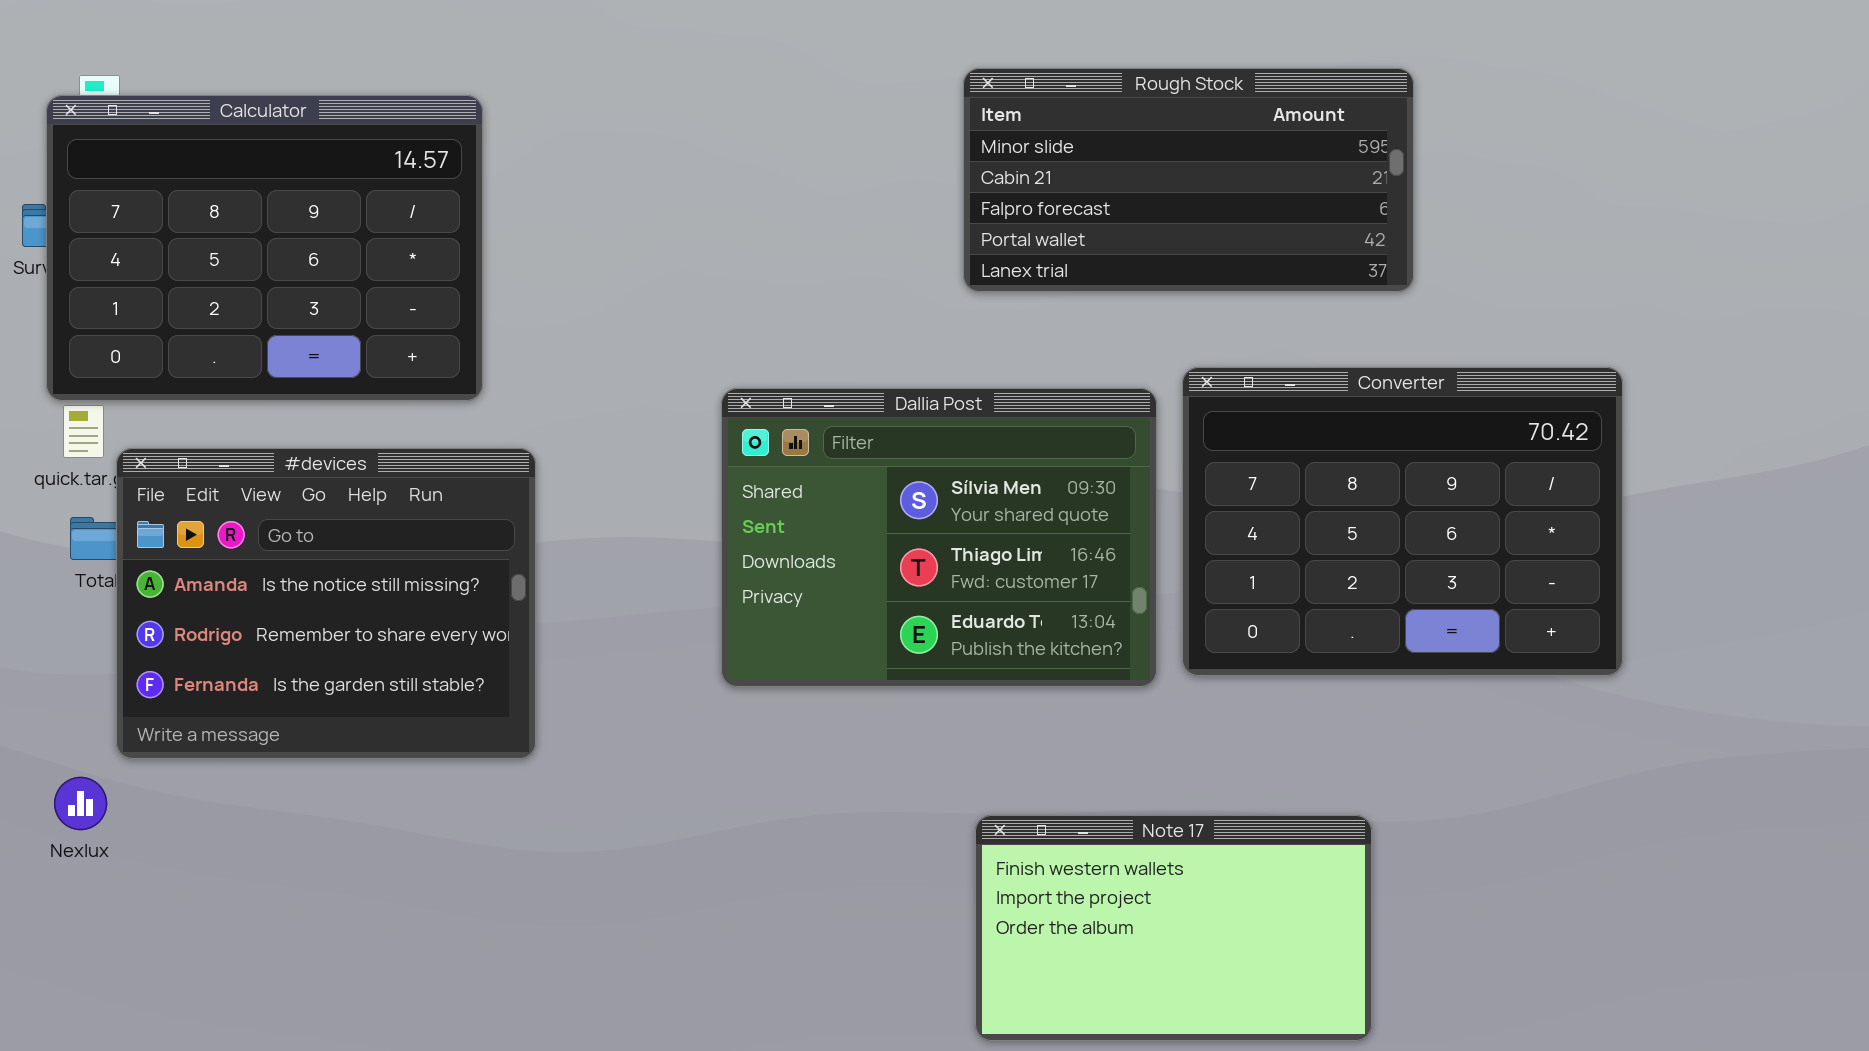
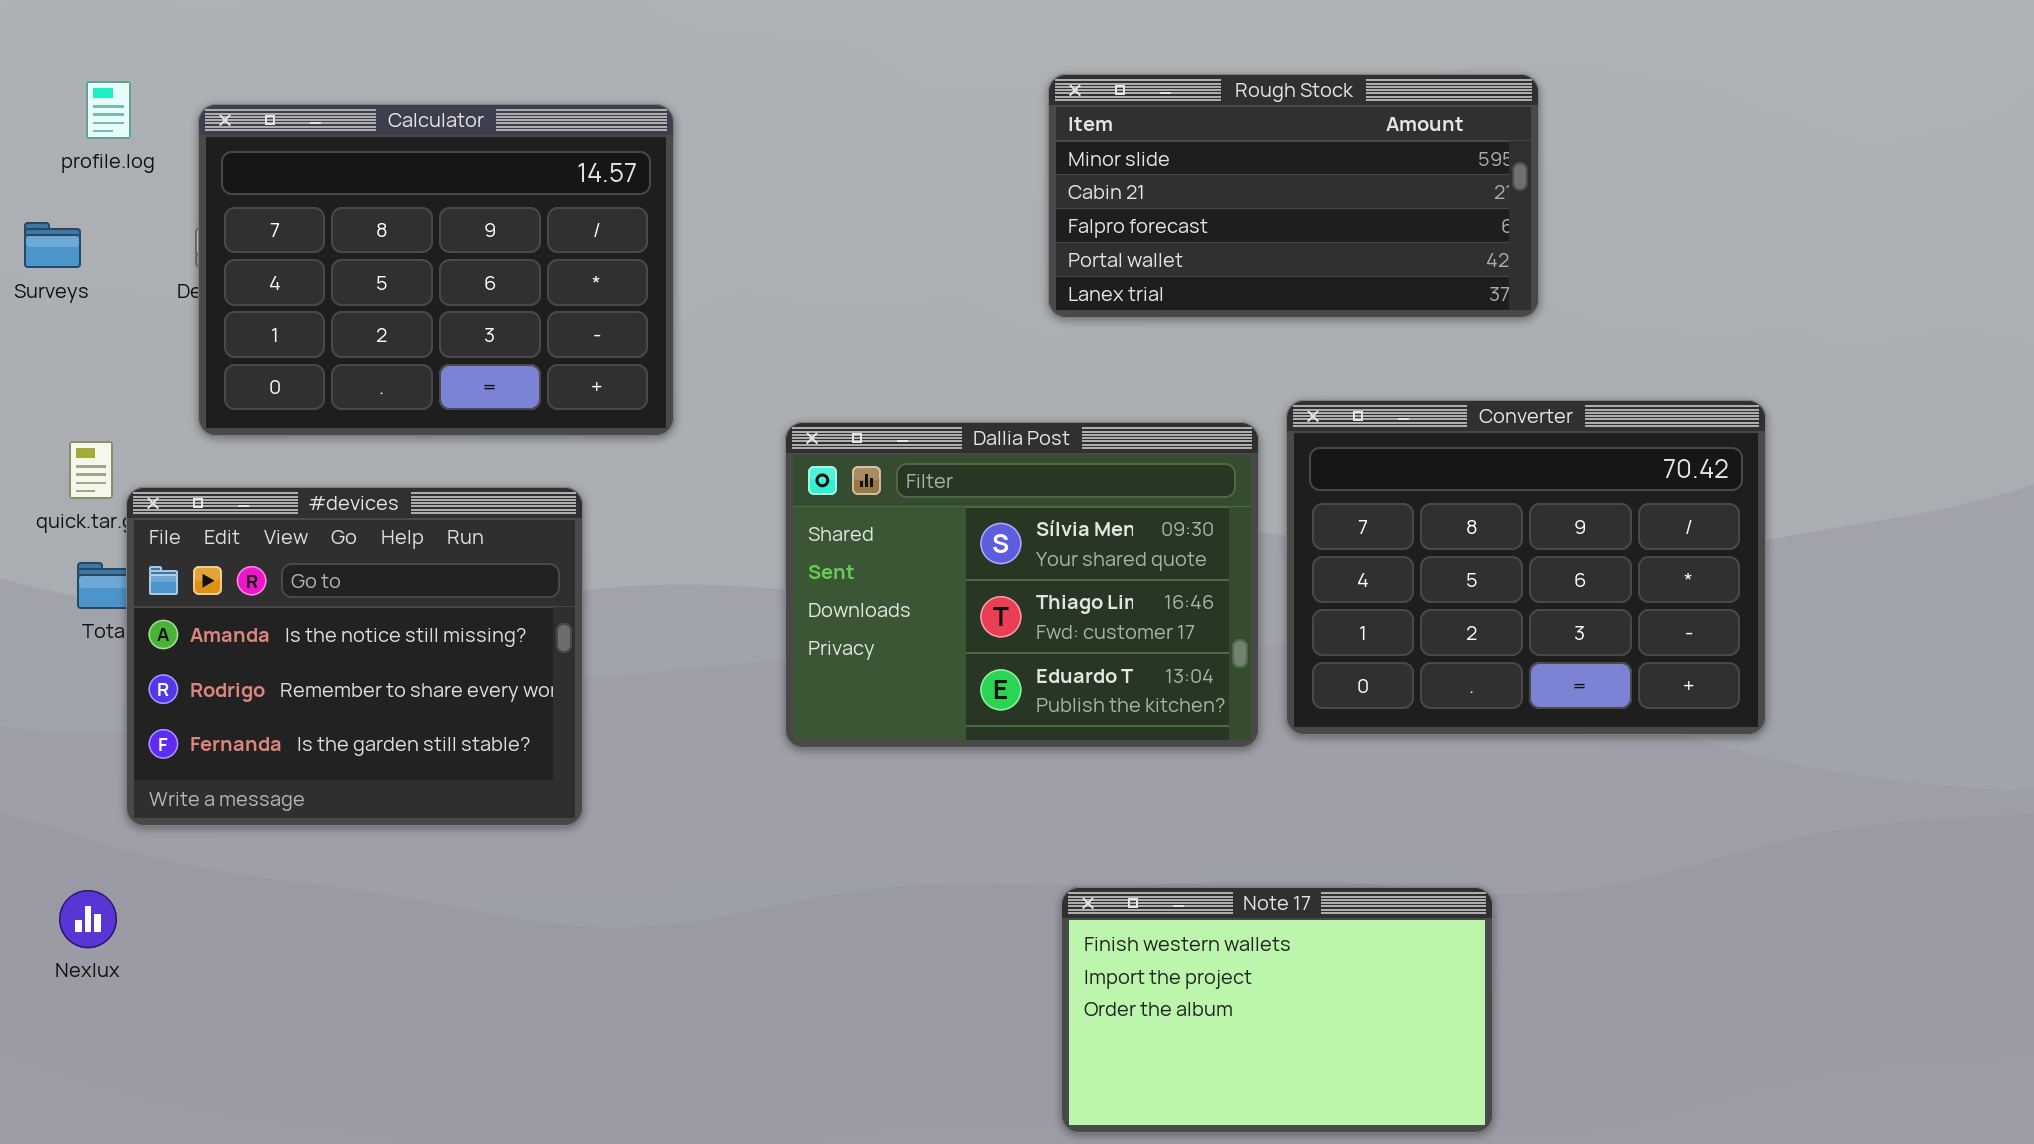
Calculator: [46,95,483,401] -> [198,104,674,436], moved
Nexlux: [54,777,107,830] -> [59,890,117,948], moved

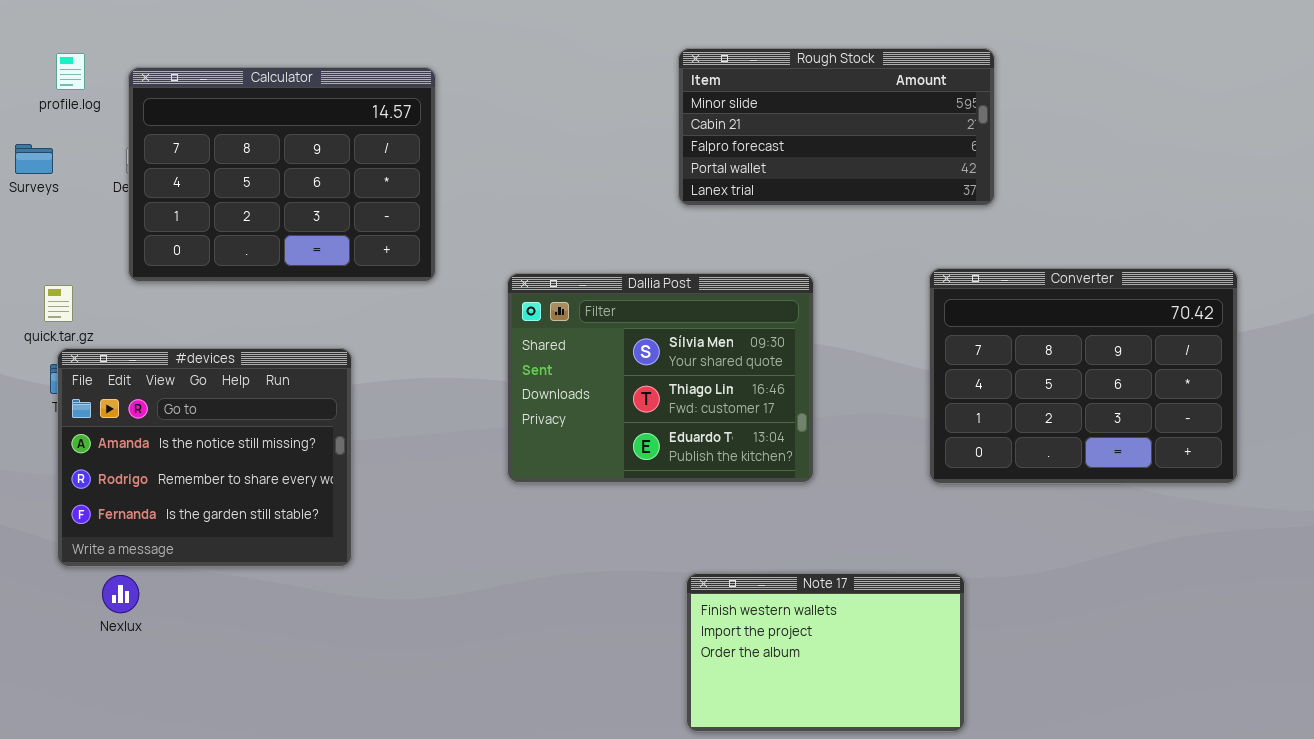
Converter: [1286,400,1766,735] -> [929,268,1238,484], moved
#devices: [126,487,583,826] -> [57,348,352,567], moved
Nexlux: [59,890,117,948] -> [102,575,139,613], moved

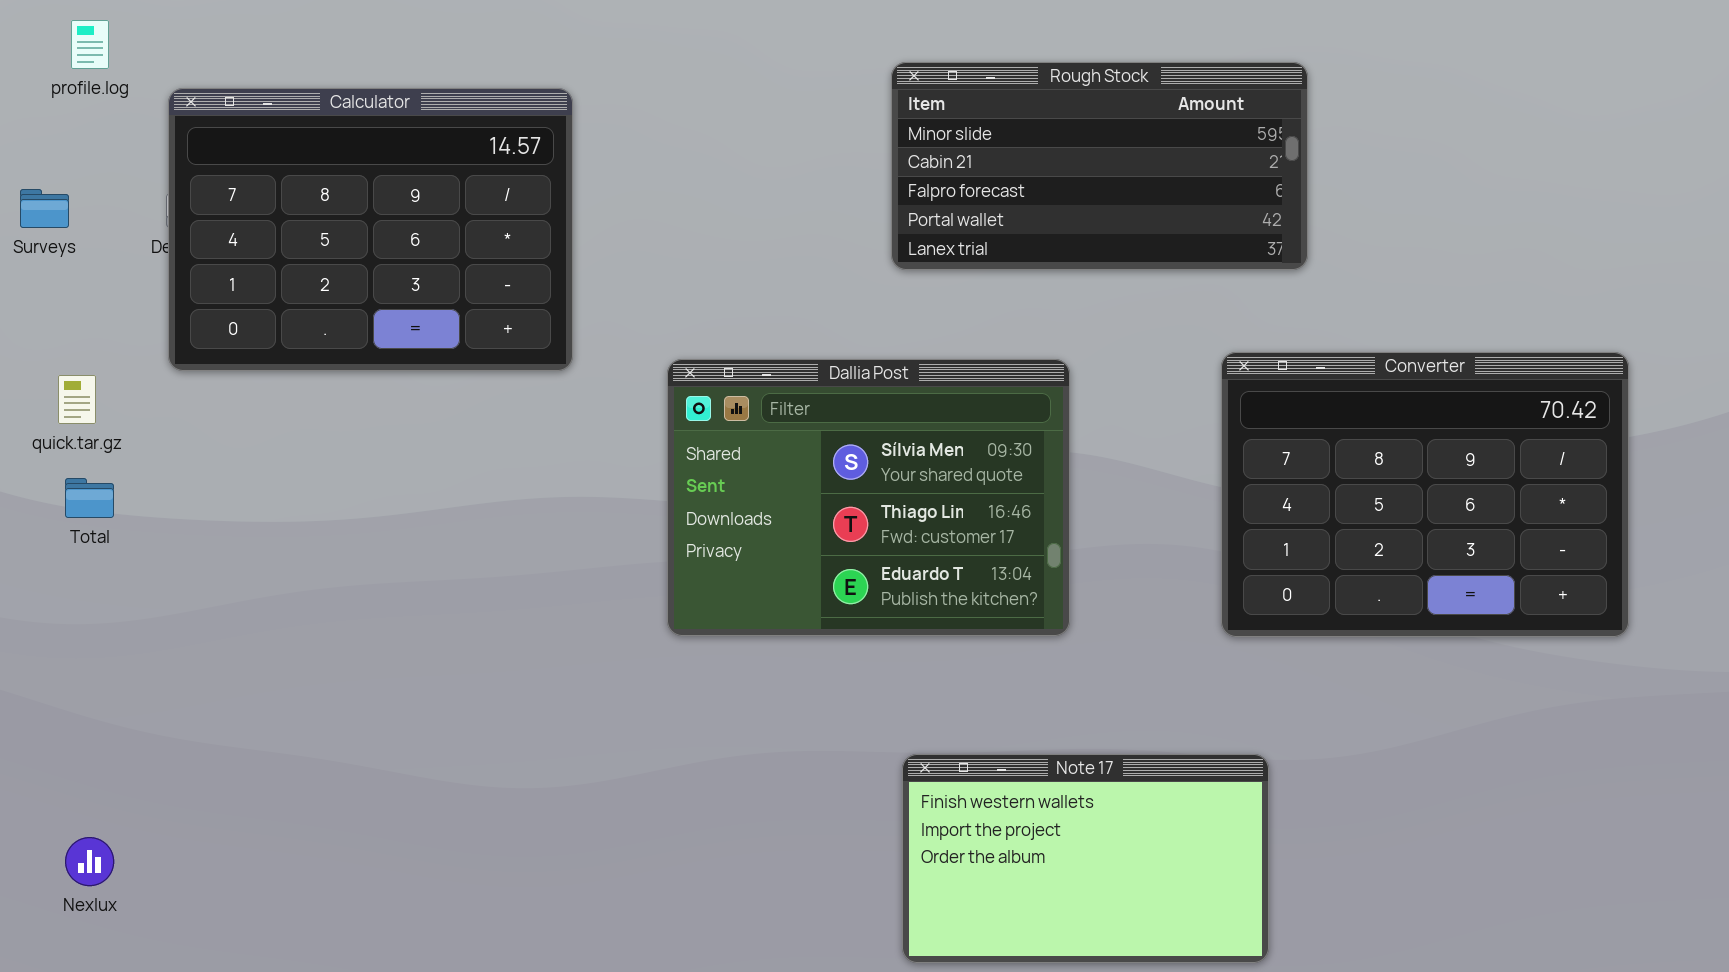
profile.log: [56,53,85,90] -> [71,20,109,69], moved
#devices: [57,348,352,567] -> none, closed
Nexlux: [102,575,139,613] -> [65,837,114,886], moved

